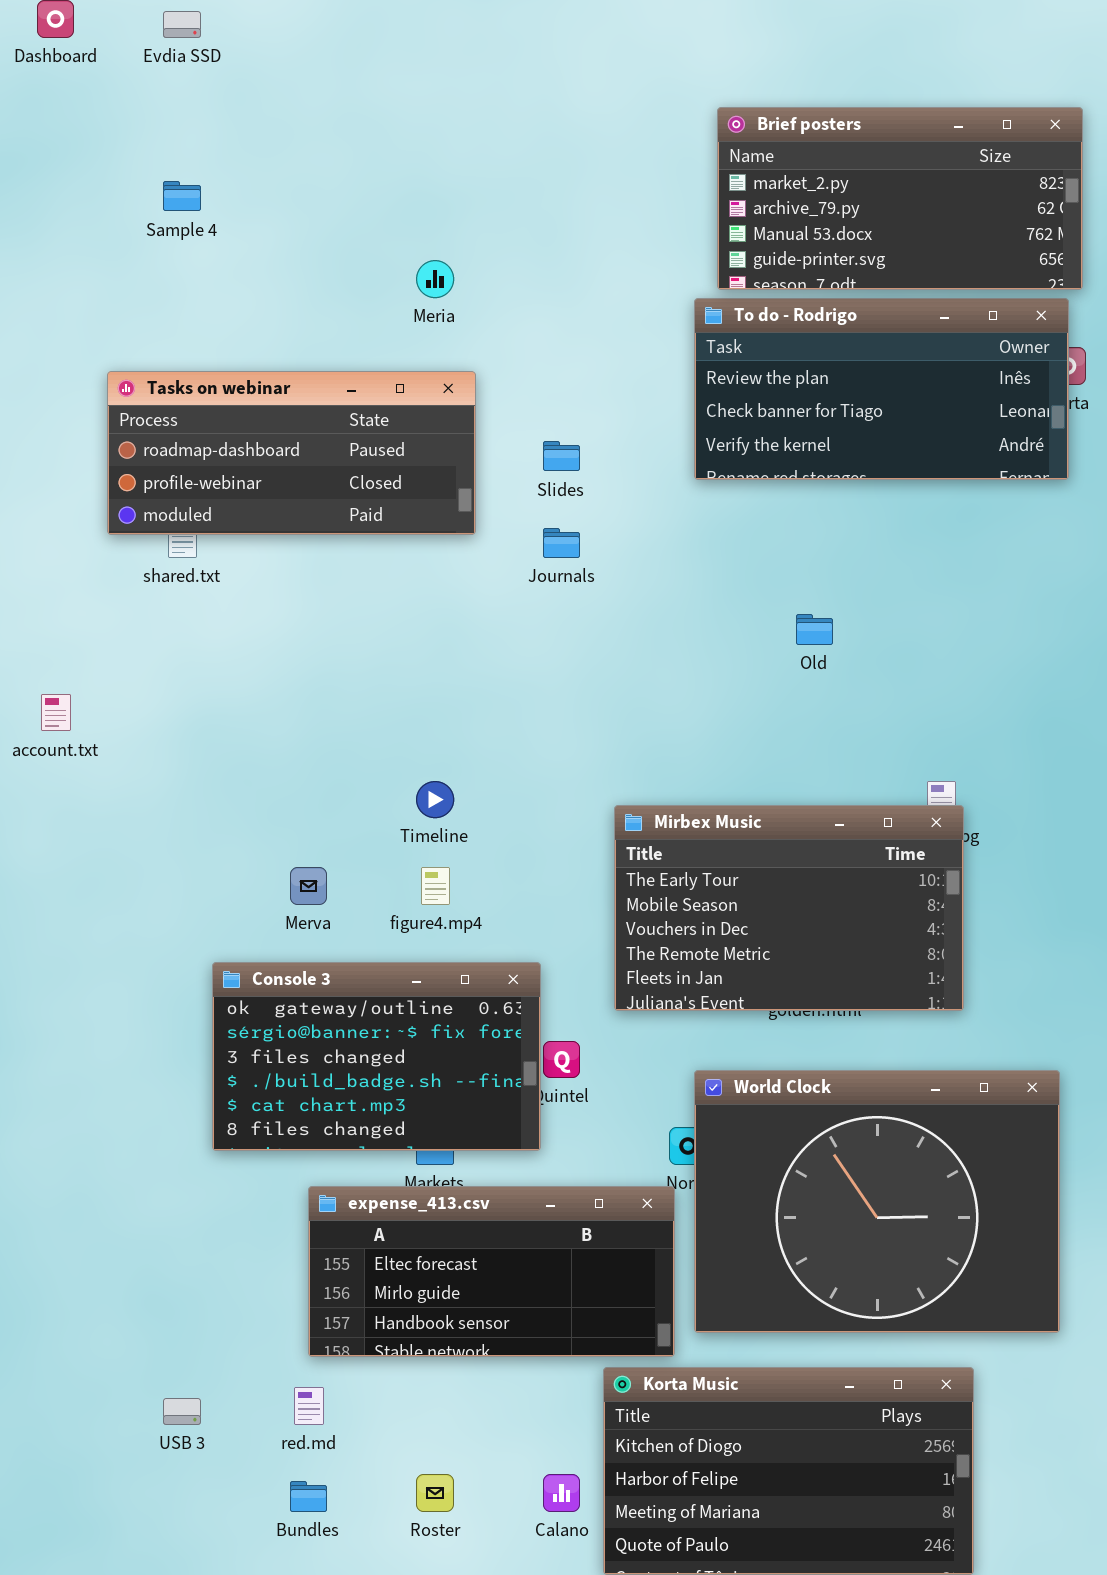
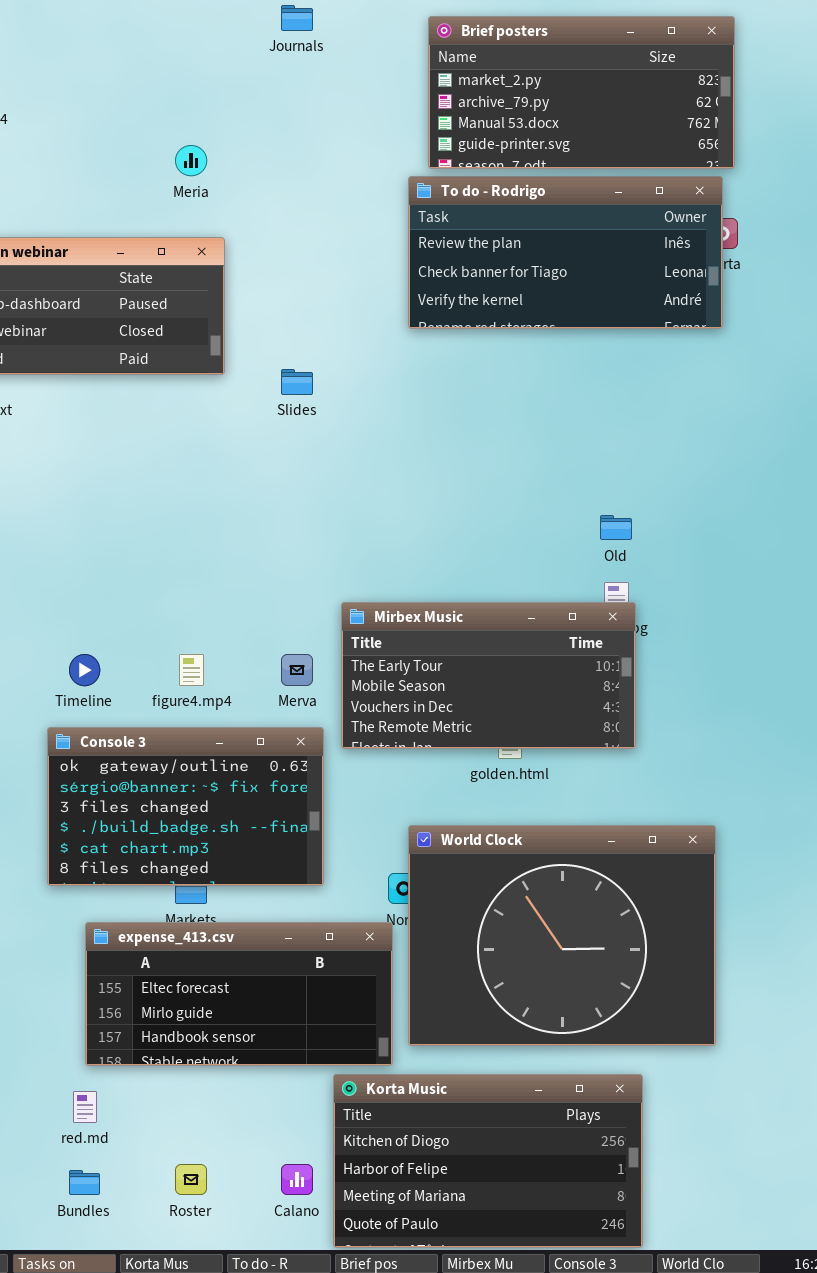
Slides: [543,441,580,471] -> [281,369,313,395], moved
Journals: [543,528,580,558] -> [281,5,313,31], moved
Old: [796,614,833,645] -> [600,515,632,540], moved
Timeline: [416,781,454,818] -> [69,654,100,686], moved
Mirbex Music: [614,805,964,1011] -> [341,602,636,749], resized
Merva: [290,867,327,905] -> [281,654,313,686], moved
Console 3: [212,962,541,1151] -> [47,727,324,886], moved

